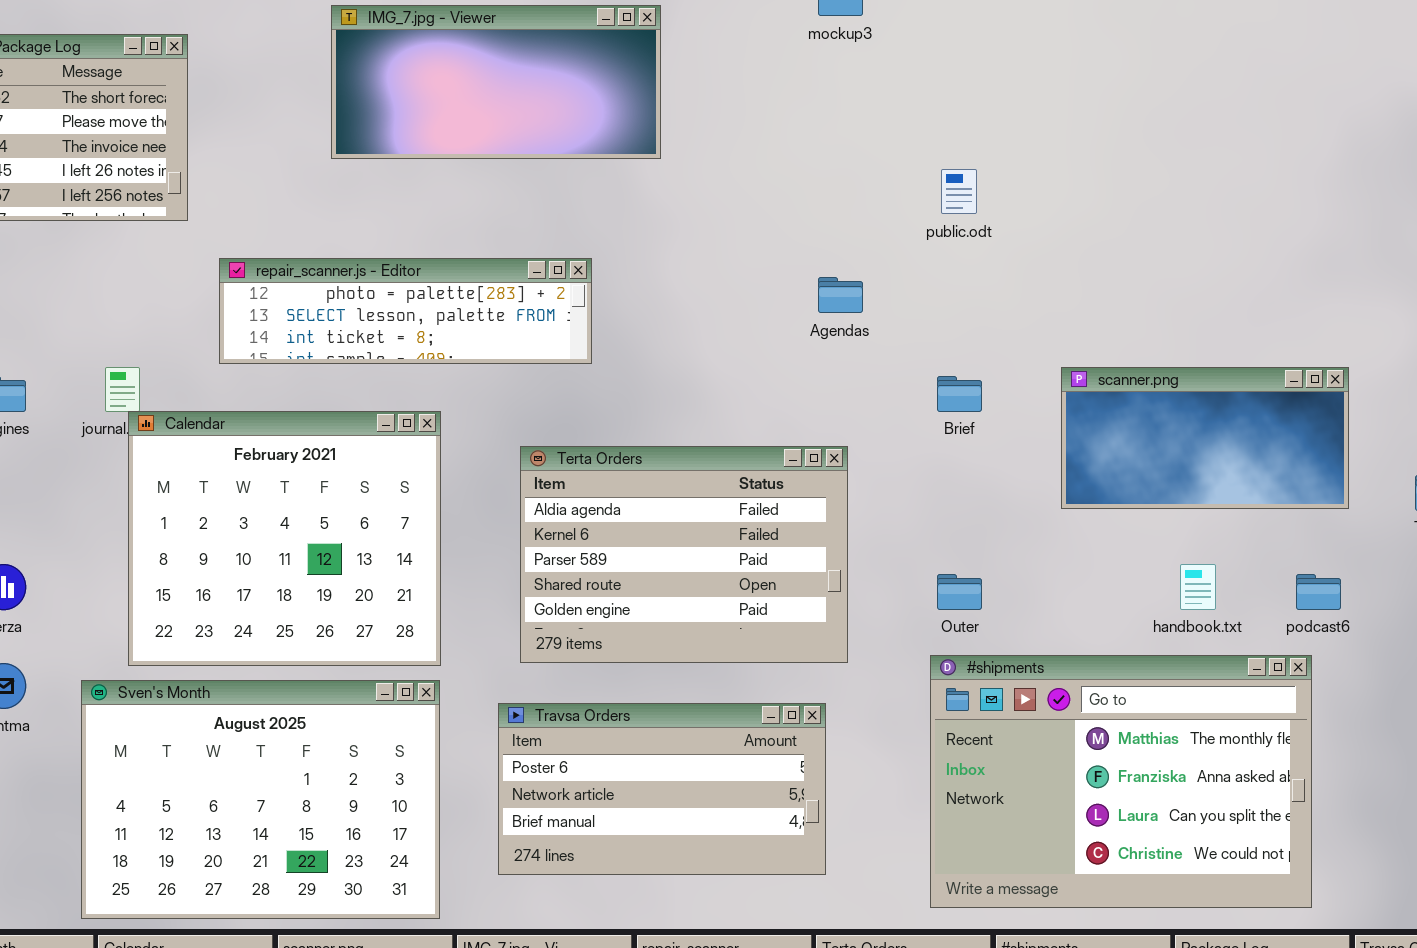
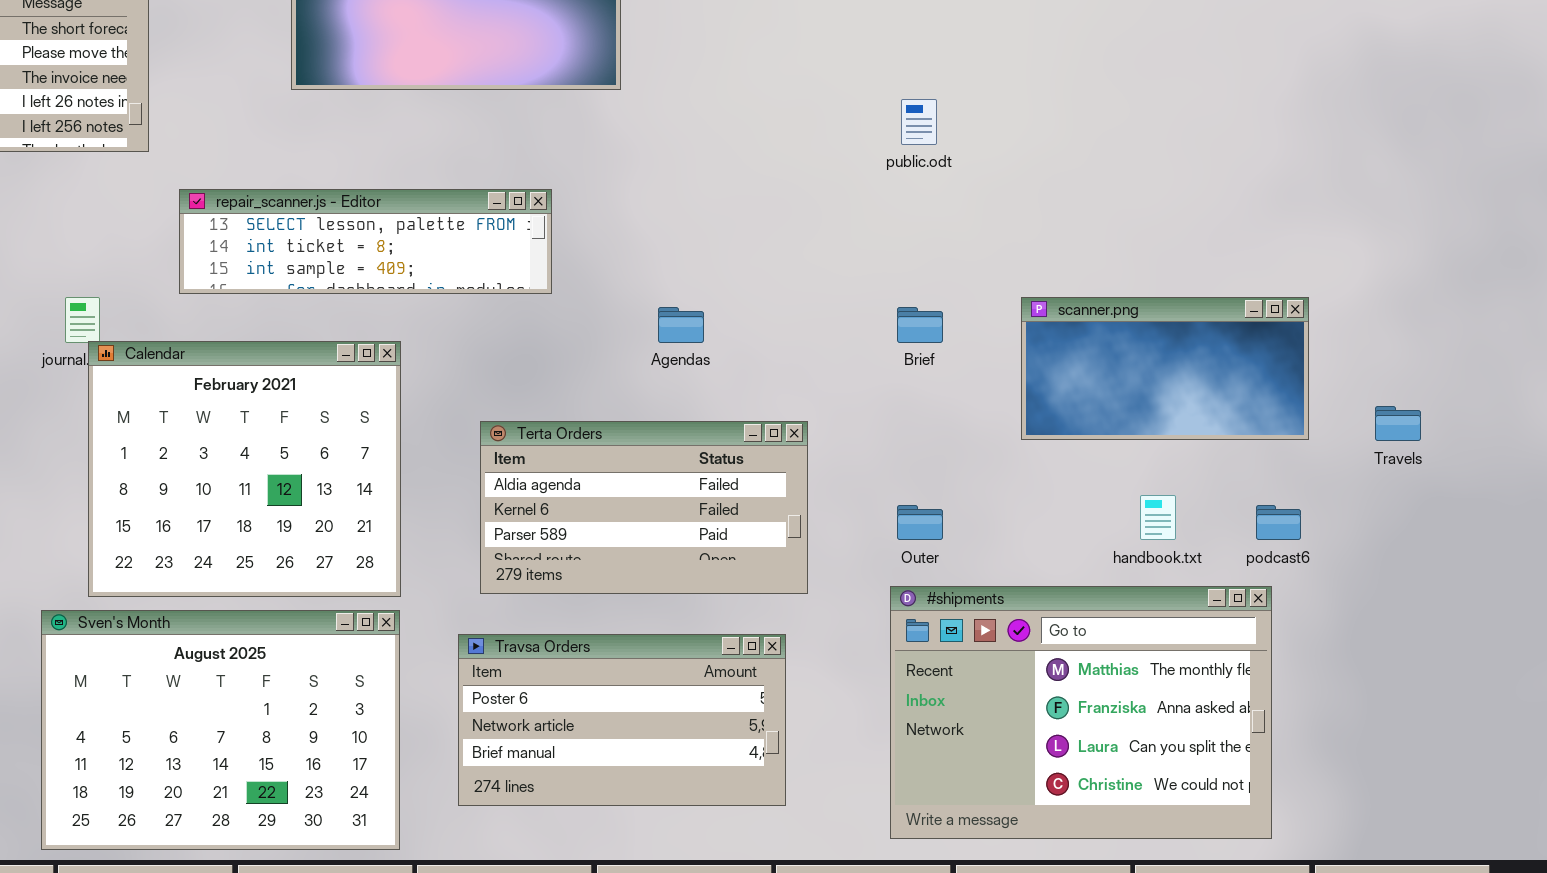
repair_scanner.js - Editor: [219,258,592,364] -> [179,189,552,294], scrolled down 1 row
Agendas: [818,277,863,313] -> [658,307,704,343], moved
Terta Orders: [520,446,848,663] -> [480,421,808,594], resized

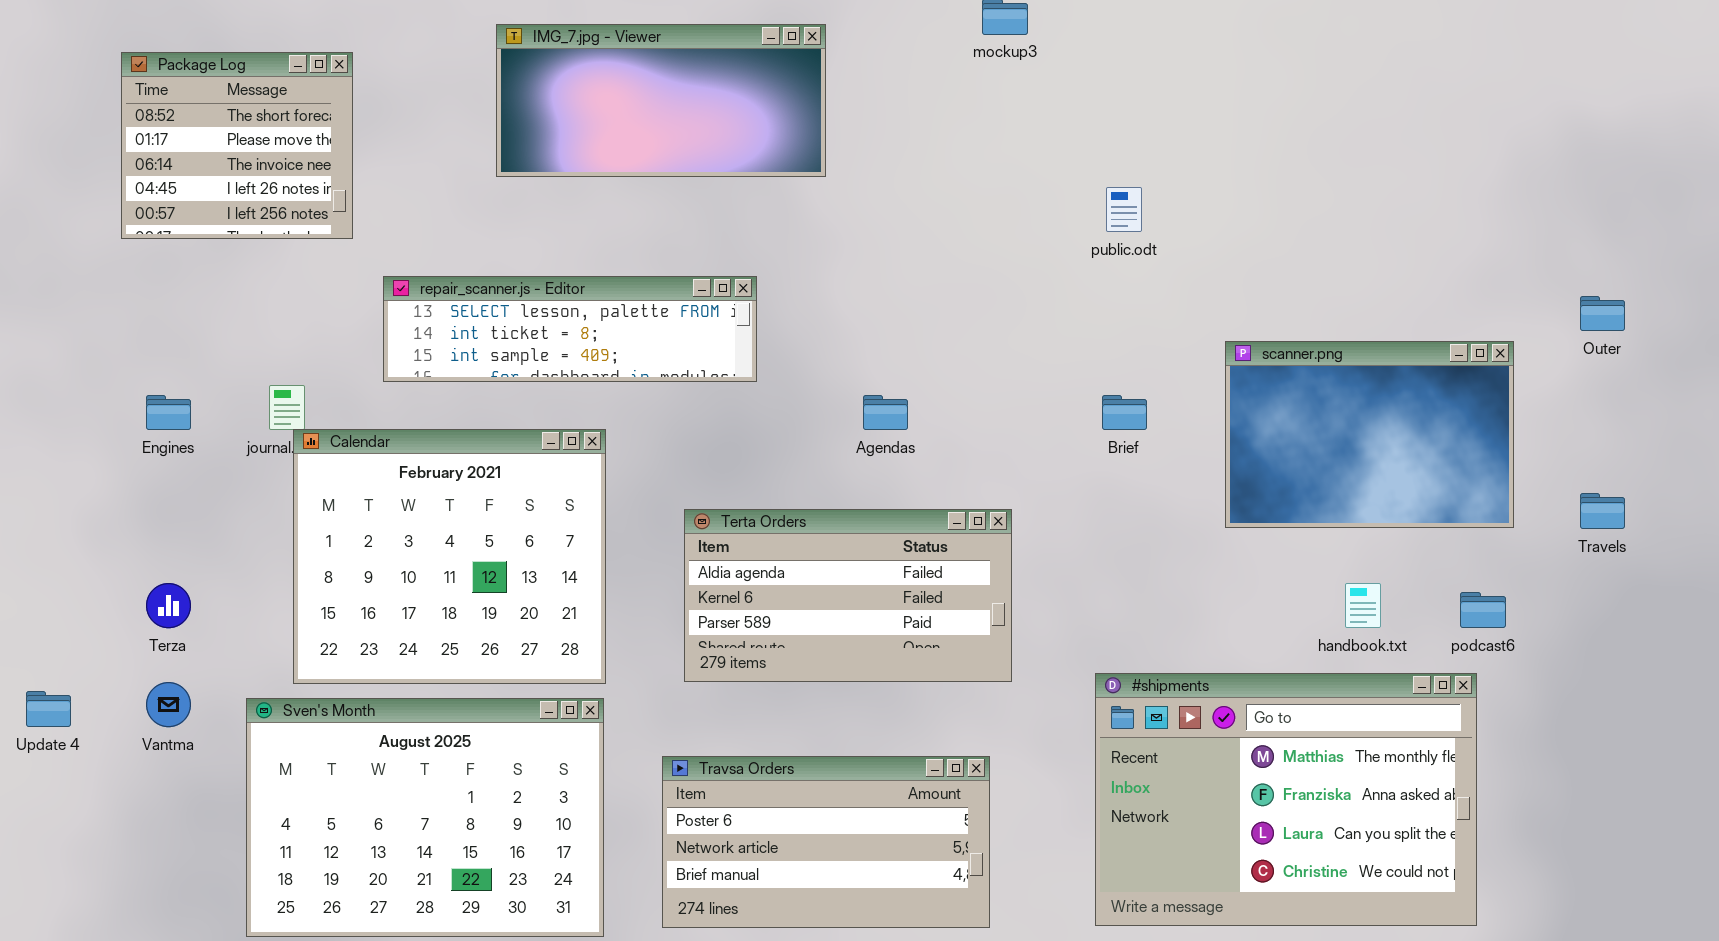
scanner.png: [1021,297,1309,440] -> [1225,341,1514,528], resized
Outer: [897,505,943,540] -> [1580,296,1625,331], moved
Travsa Orders: [458,634,786,806] -> [662,756,990,928], moved

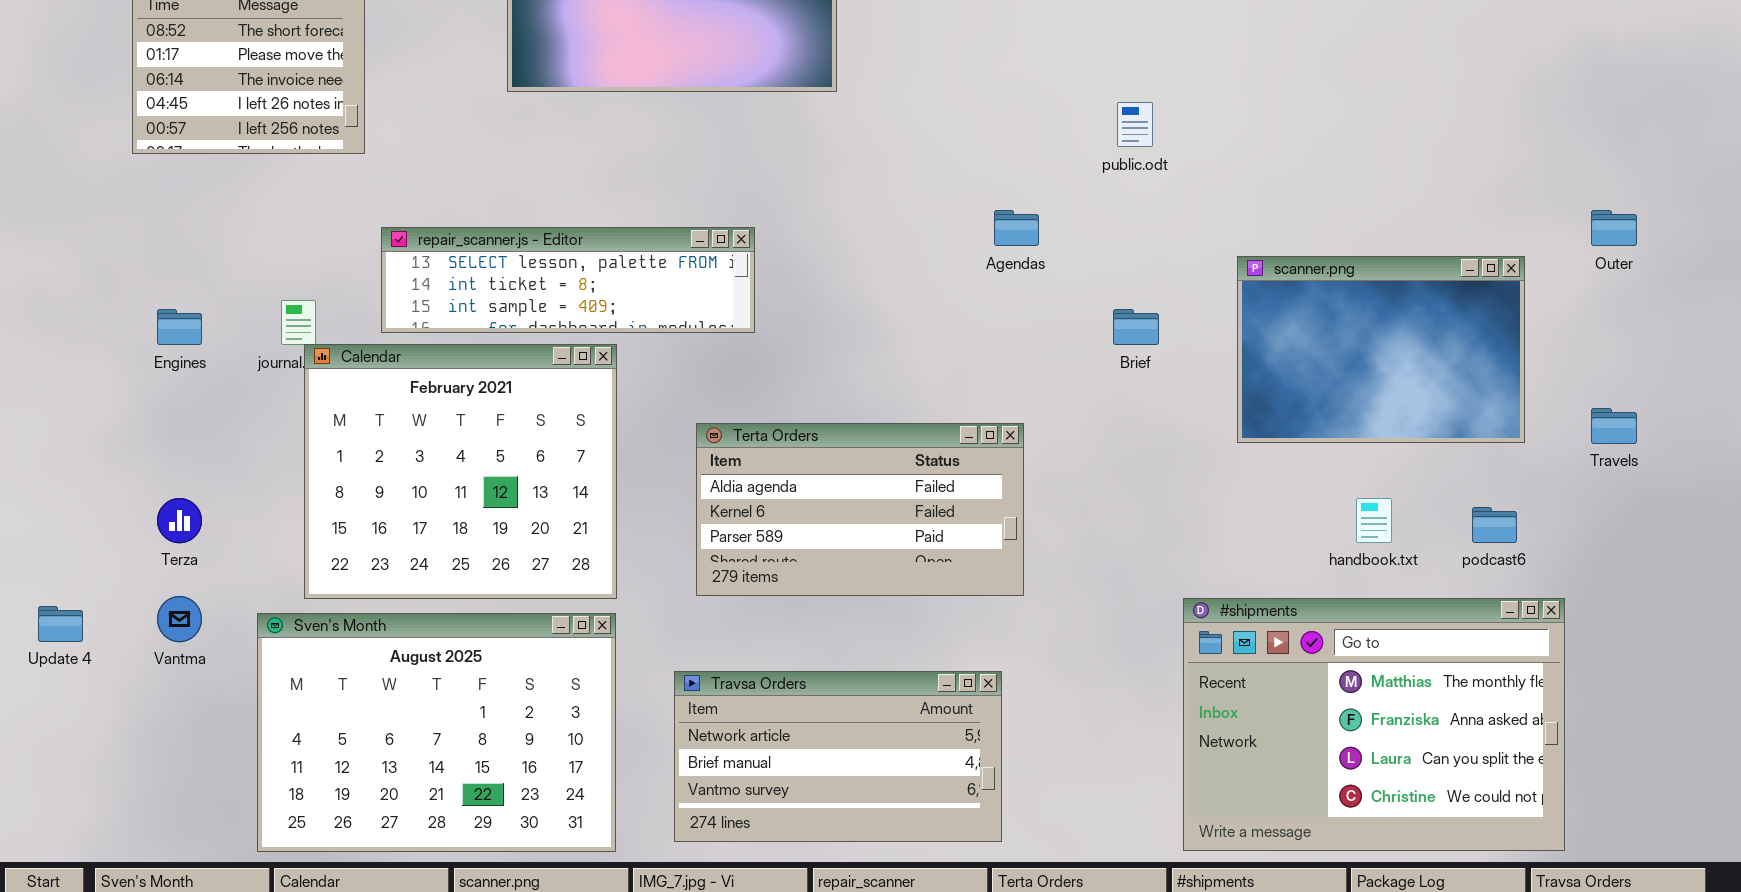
repair_scanner.js - Editor: [383,276,757,382] -> [381,227,755,333], moved
Agendas: [863,395,908,430] -> [994,210,1039,246], moved
#shipments: [1095,673,1477,926] -> [1183,598,1565,851], moved
Travsa Orders: [662,756,990,928] -> [674,671,1002,842], scrolled down 1 row

